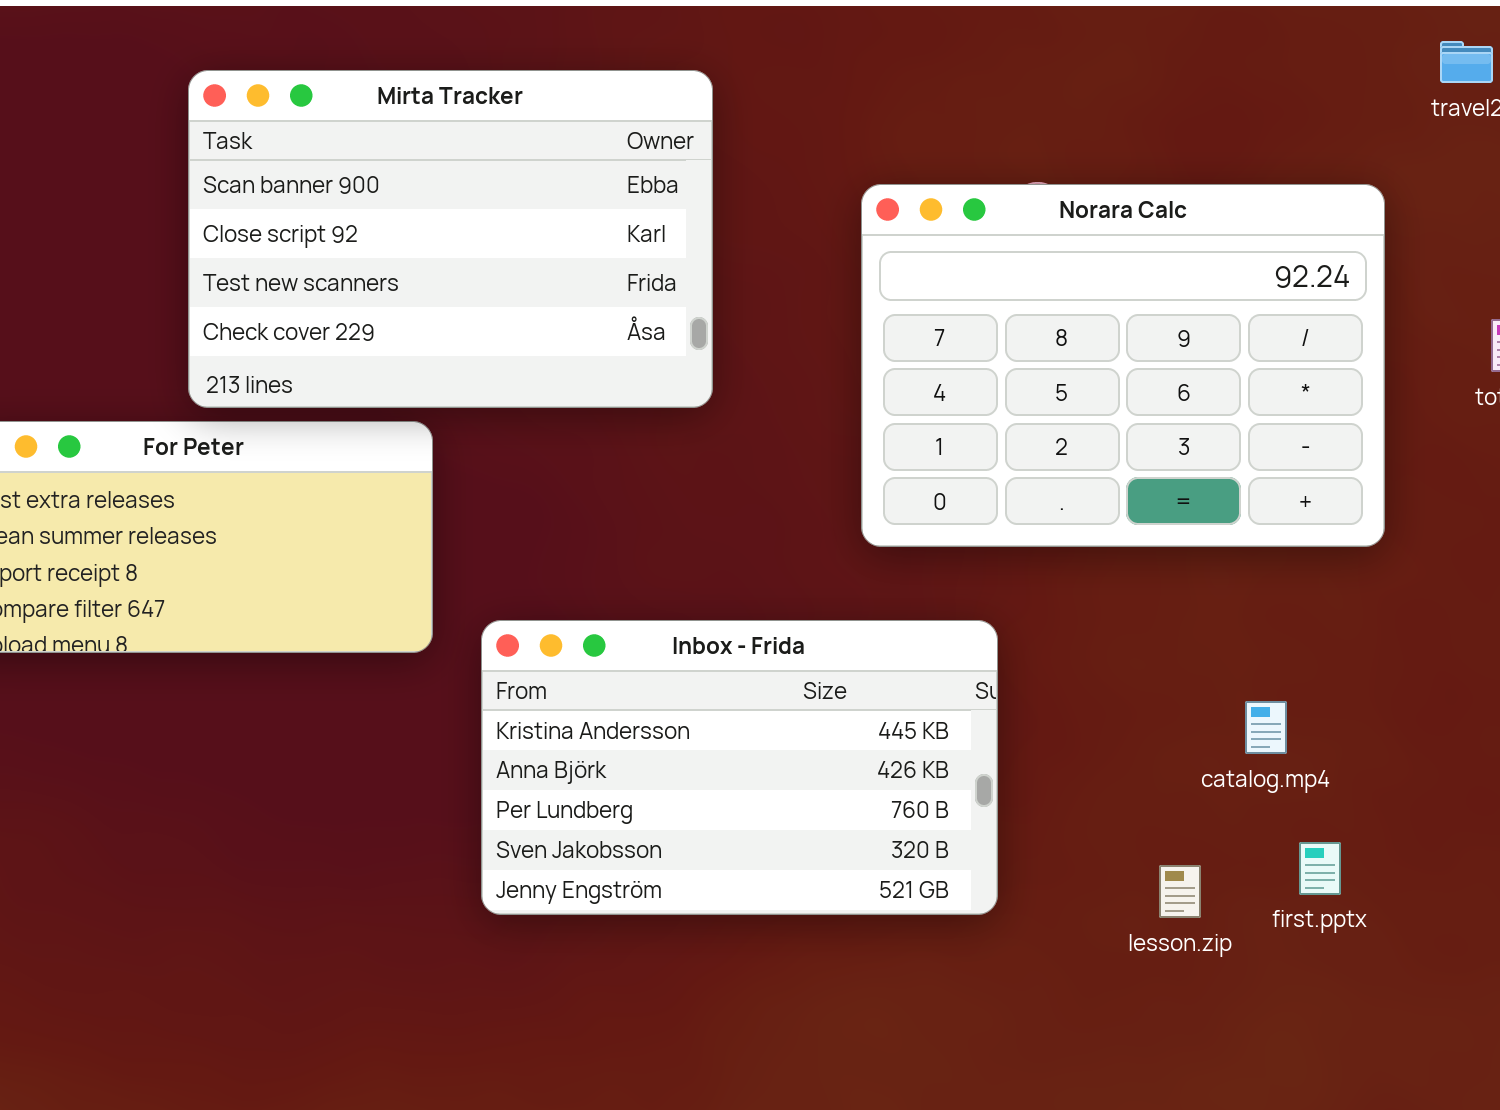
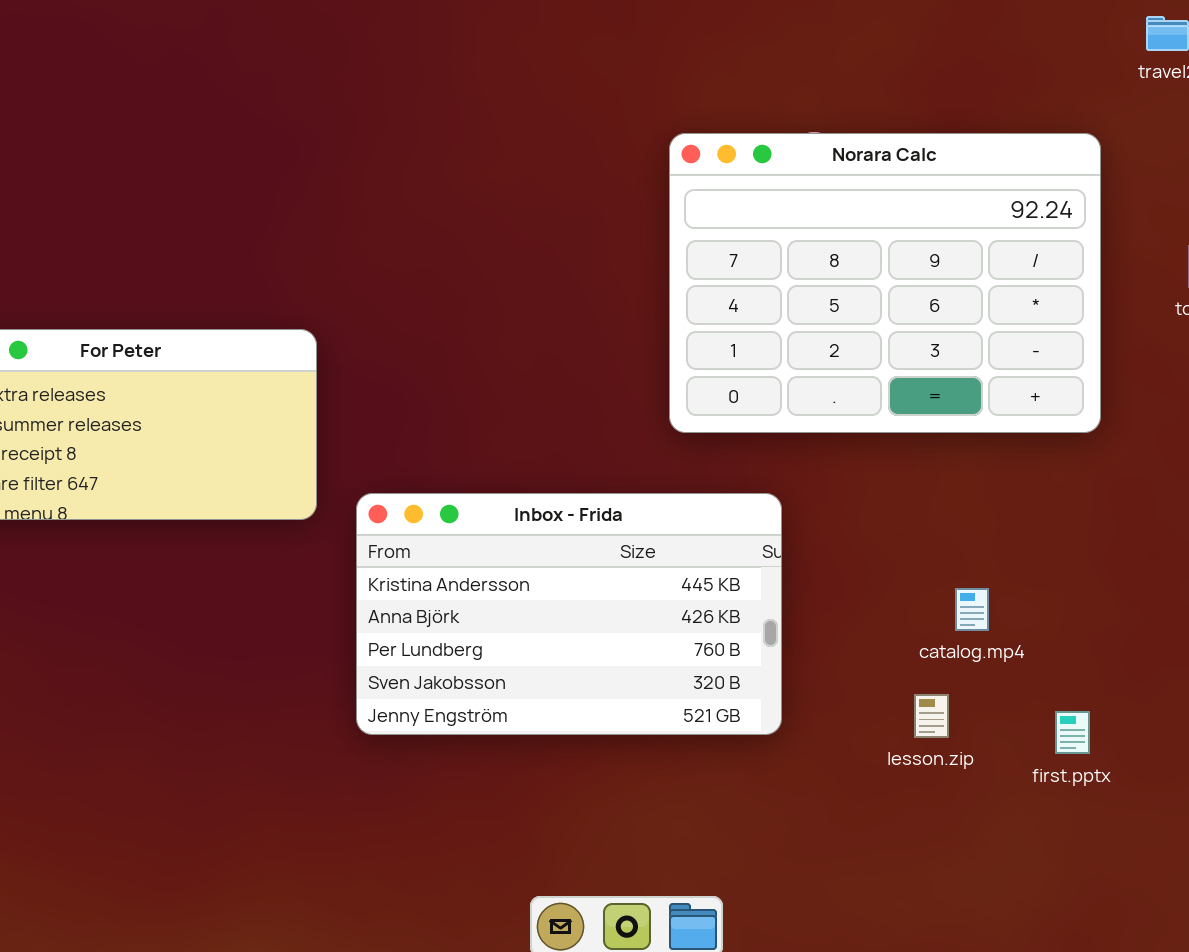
Mirta Tracker: [188,70,713,408] -> none, closed
catalog.mp4: [1245,701,1287,754] -> [955,588,989,631], moved
first.pptx: [1299,842,1341,895] -> [1055,711,1090,754], moved

